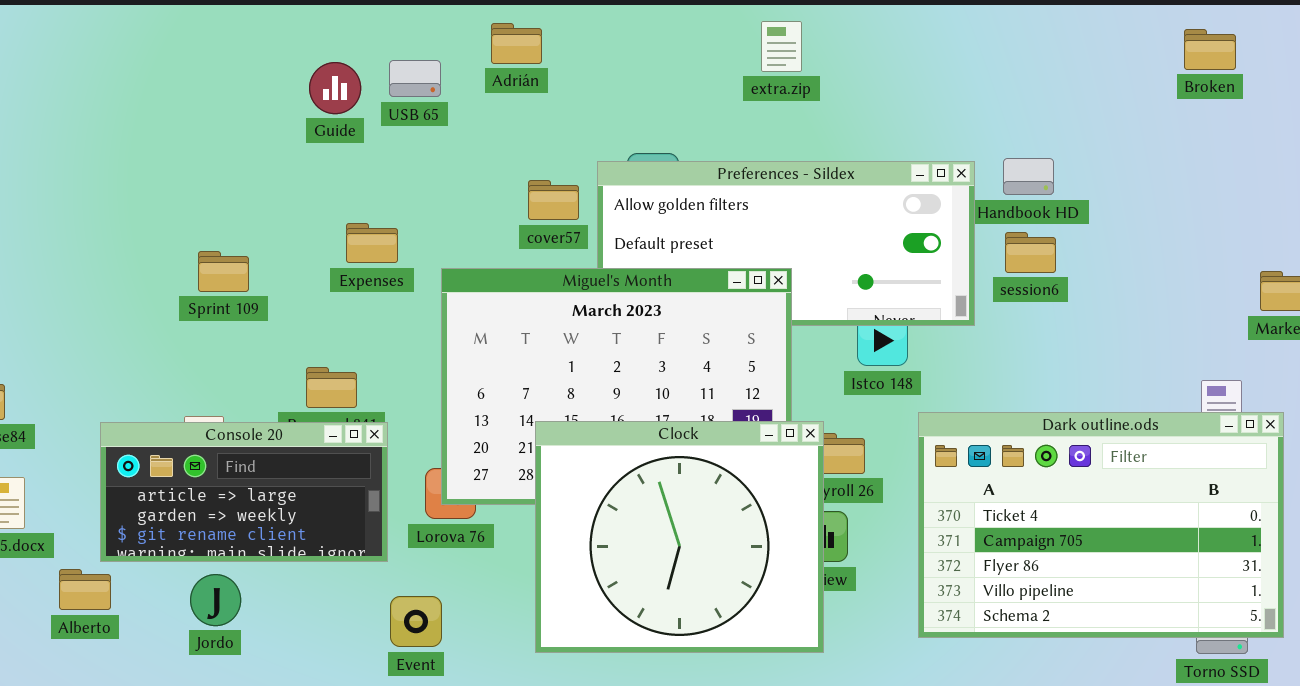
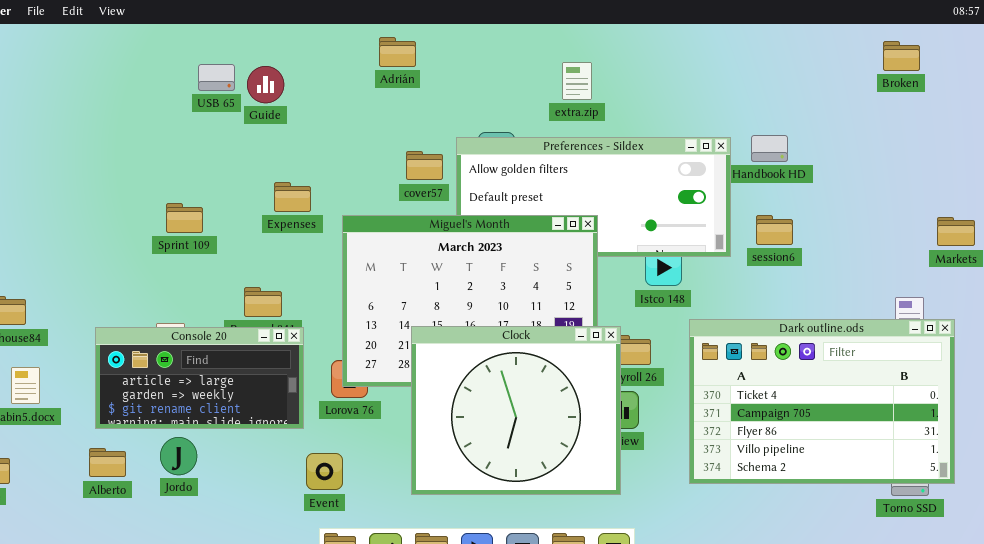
extra.zip: [761,21,802,72] -> [562,62,592,100], moved
USB 65: [389,60,441,97] -> [198,64,235,91], moved
session6: [1005,232,1056,273] -> [756,215,793,245], moved
Alberto: [59,569,111,610] -> [89,448,126,477], moved

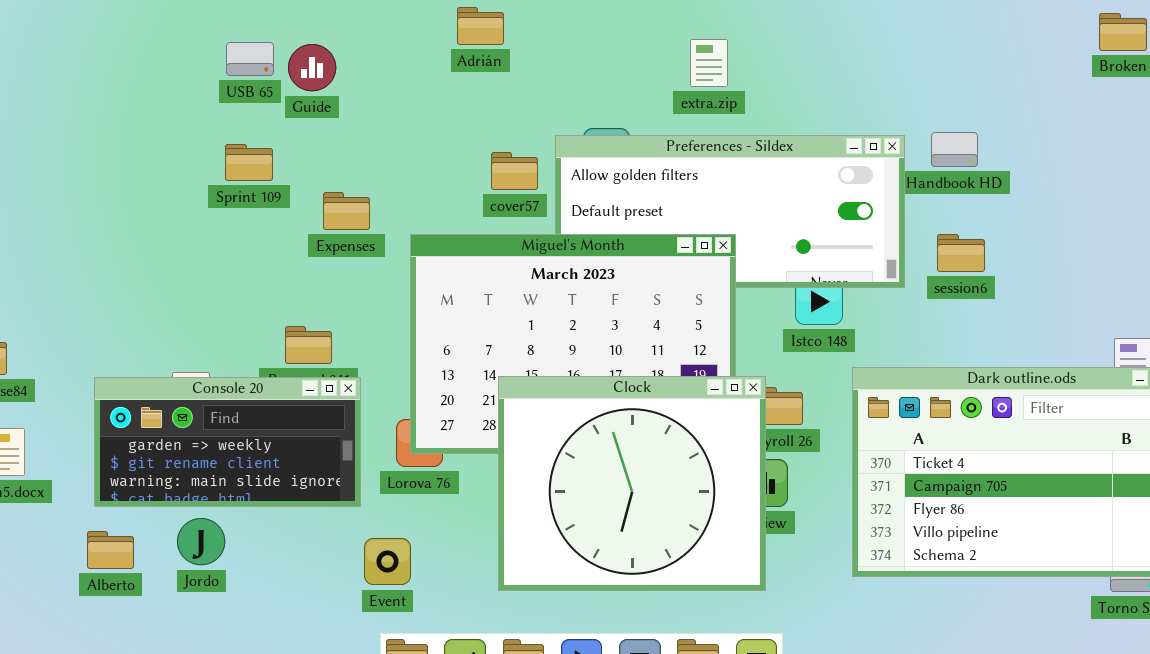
Sprint 109: [166,203,203,233] -> [225,144,273,181], moved
Console 20: [95,327,304,429] -> [94,377,361,507], scrolled down 1 row

